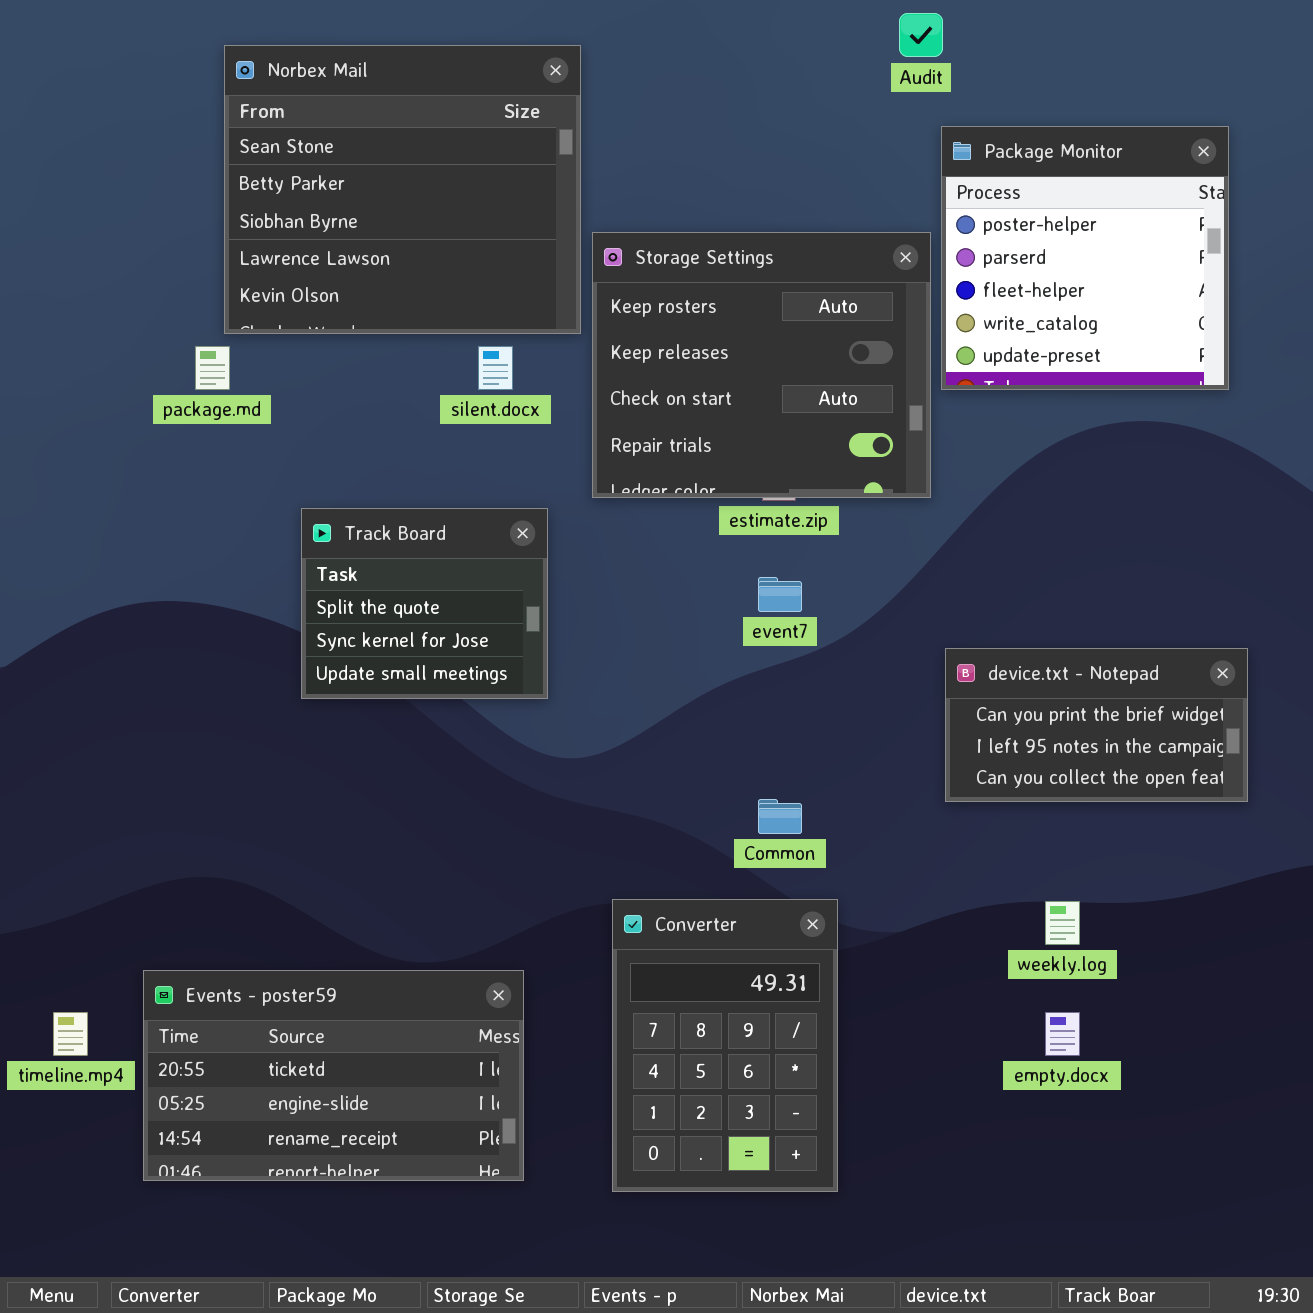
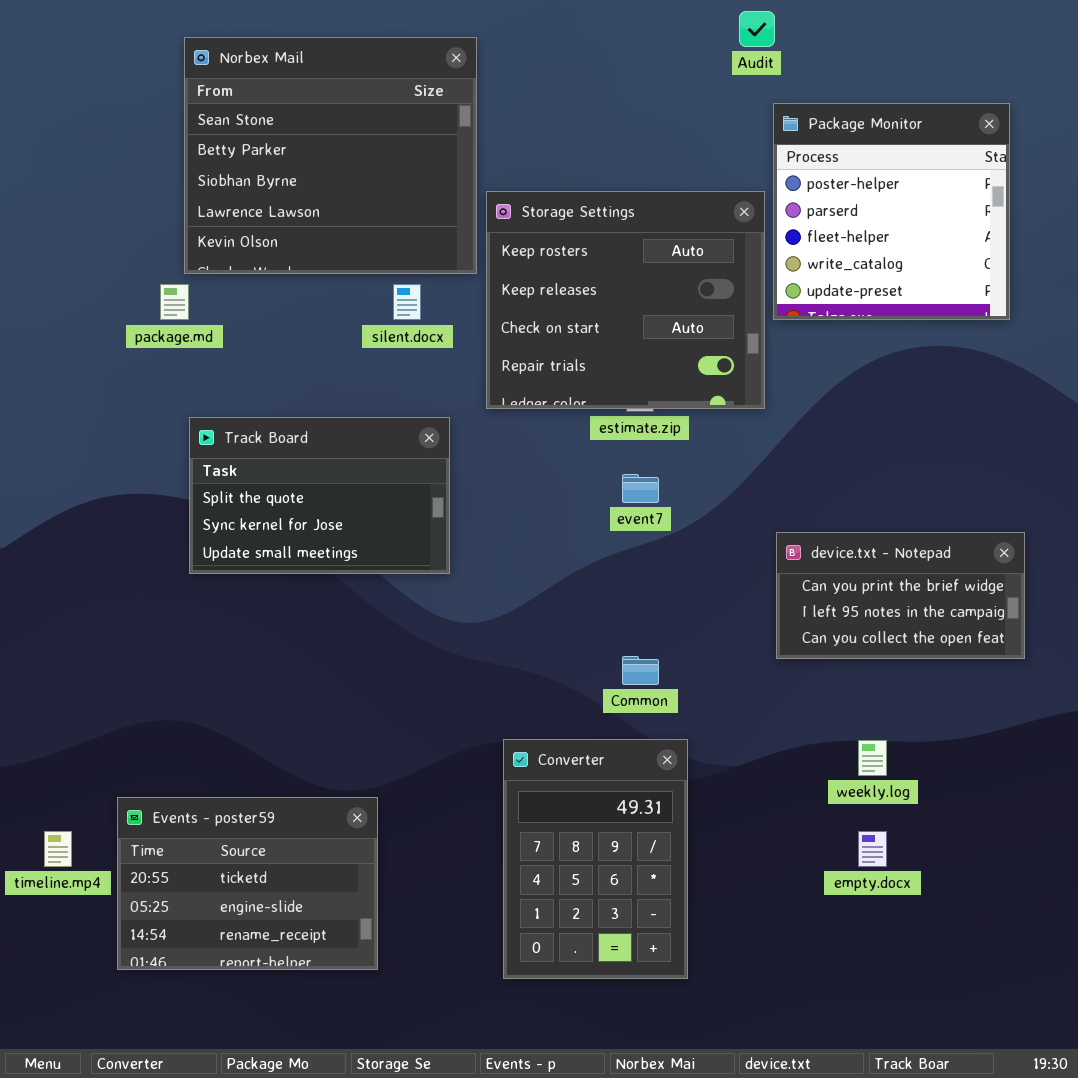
Track Board: [301,508,548,699] -> [189,417,450,574], resized
Events - poster59: [143,970,524,1181] -> [117,797,378,970], resized

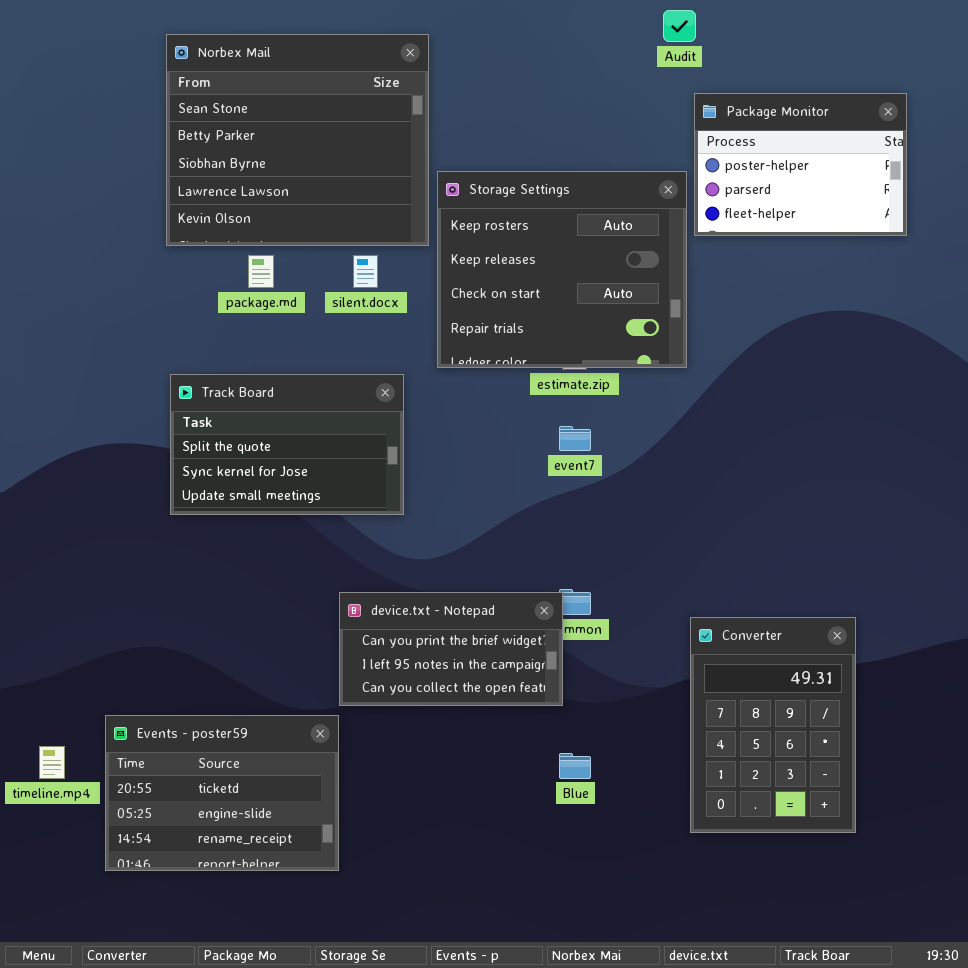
Package Monitor: [773,103,1010,320] -> [694,93,907,236], resized
package.md: [160,284,189,320] -> [248,255,274,288], moved
device.txt - Notepad: [776,532,1025,659] -> [339,592,563,706], moved
Converter: [503,739,688,979] -> [690,617,856,833], moved

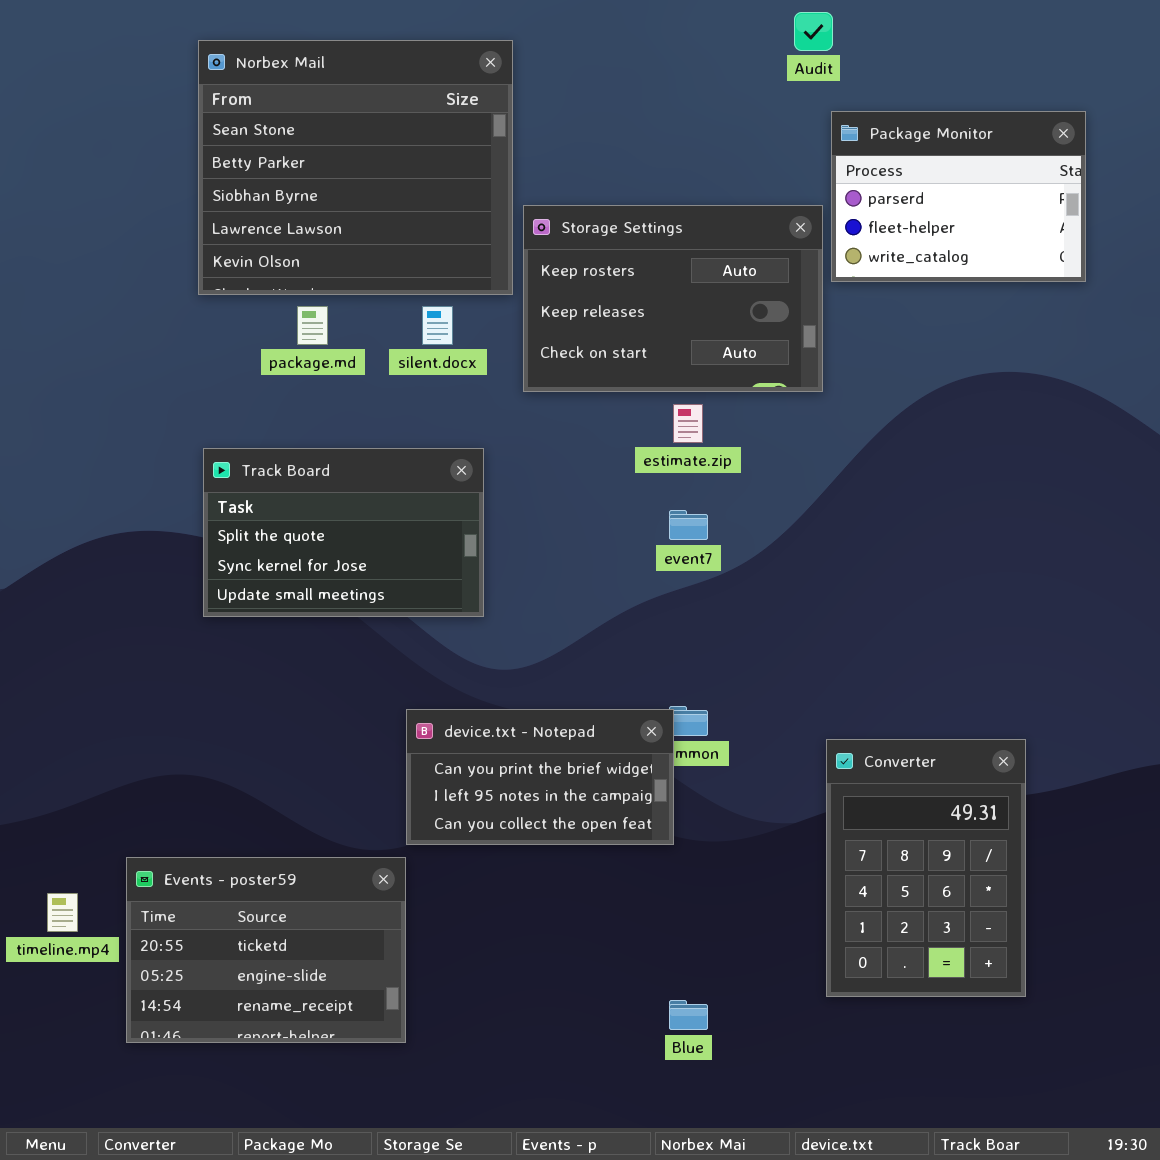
Package Monitor: [694,93,907,236] -> [831,111,1086,282], scrolled down 1 row
Storage Settings: [437,171,687,368] -> [523,205,823,392], resized
Blue: [559,753,591,779] -> [669,1000,708,1030], moved

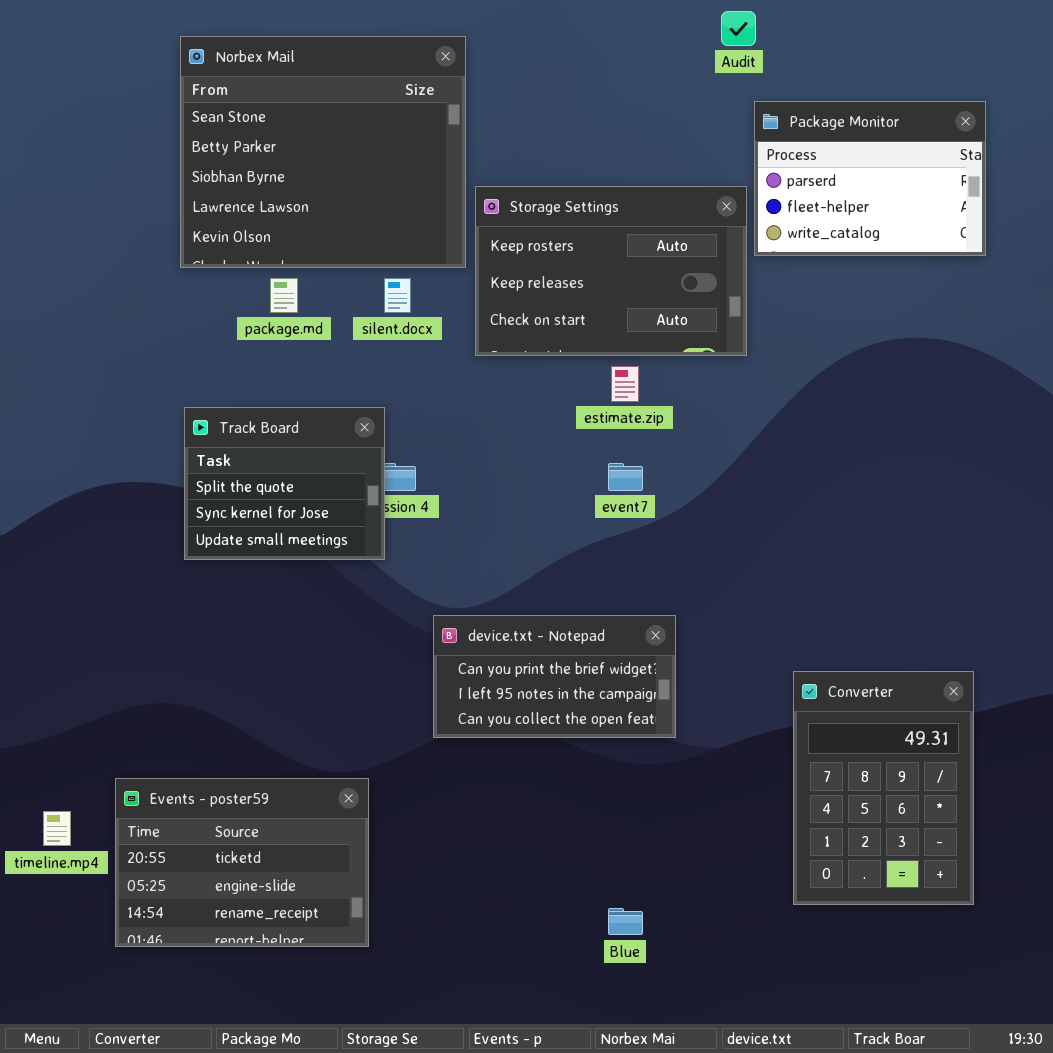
Track Board: [203,448,484,617] -> [184,407,385,560], resized
device.txt - Notepad: [406,709,674,845] -> [433,615,676,738], moved
Converter: [826,739,1026,997] -> [793,671,974,905], moved

